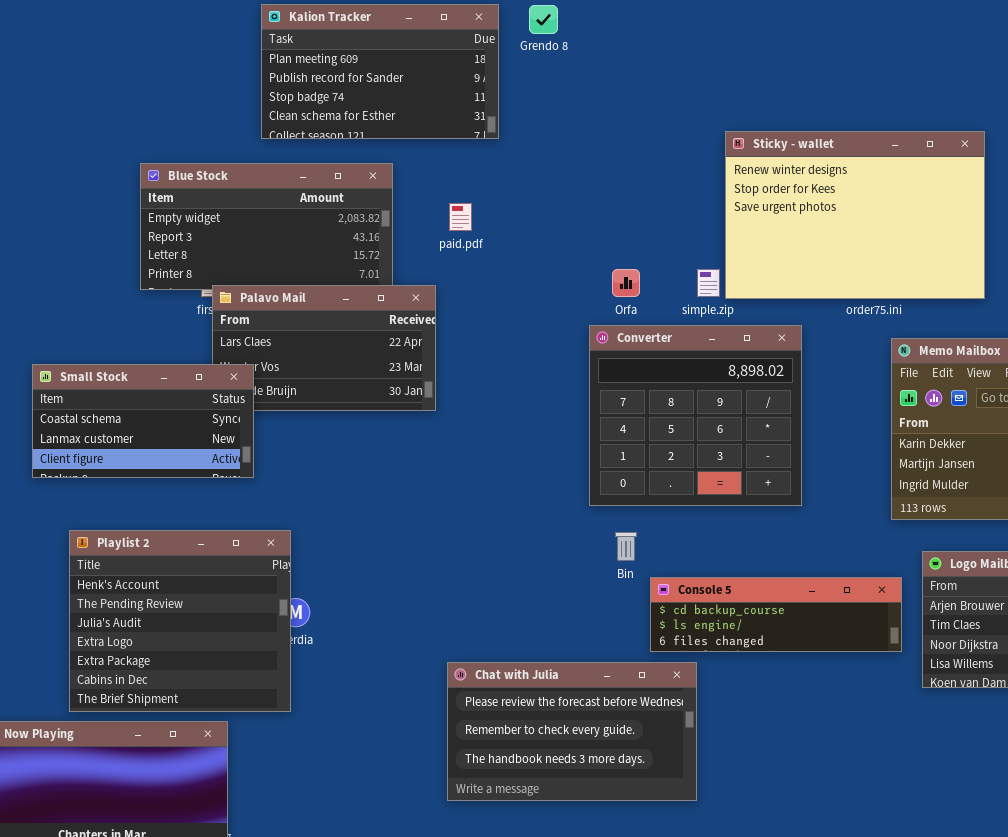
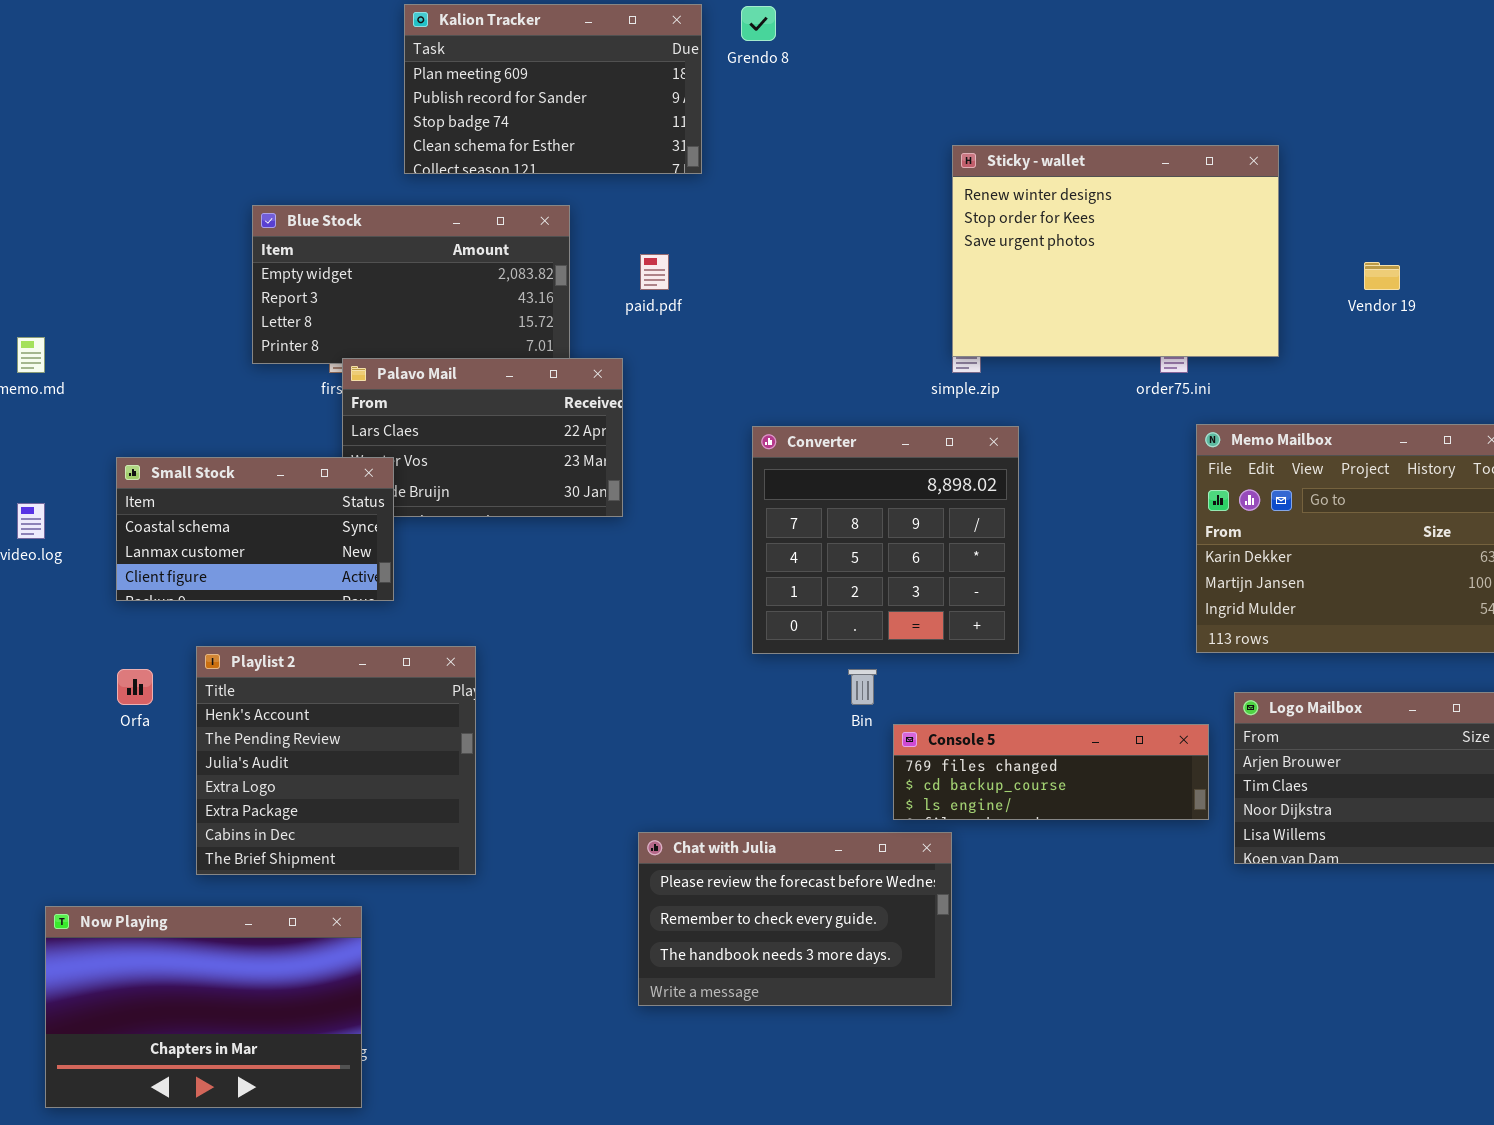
Sticky - wallet: [725,131,985,299] -> [952,145,1279,357], moved
Orfa: [612,269,640,297] -> [117,669,153,705], moved
Converter: [589,325,802,506] -> [752,426,1019,654], moved
Playlist 2: [69,530,291,712] -> [196,646,476,875], moved
Console 5: [650,577,902,652] -> [893,724,1209,820], scrolled up 1 row

